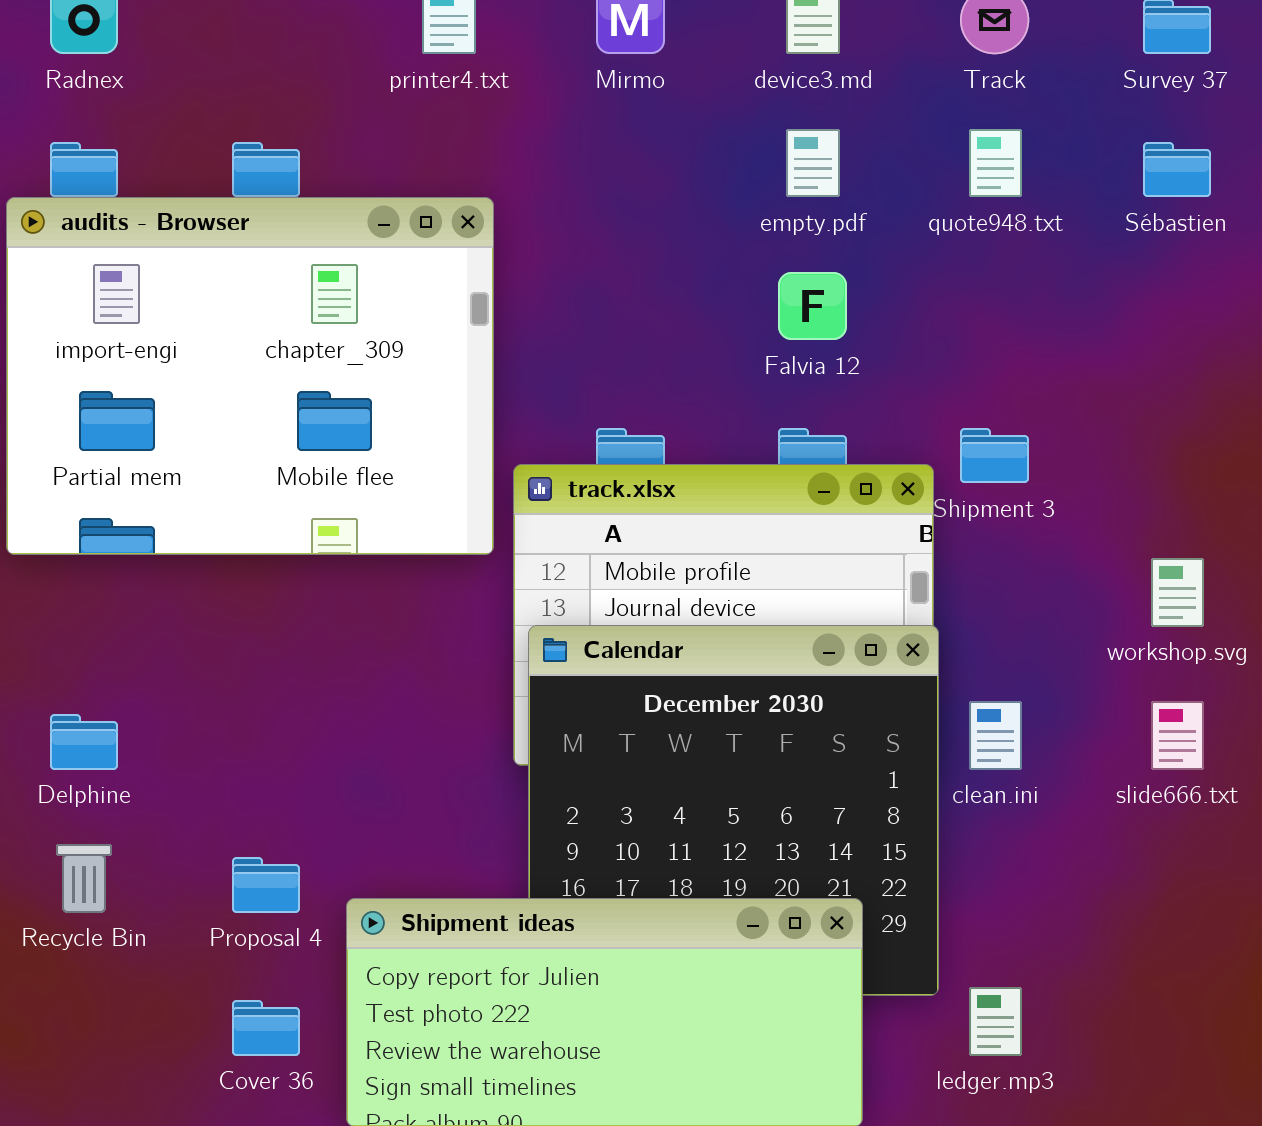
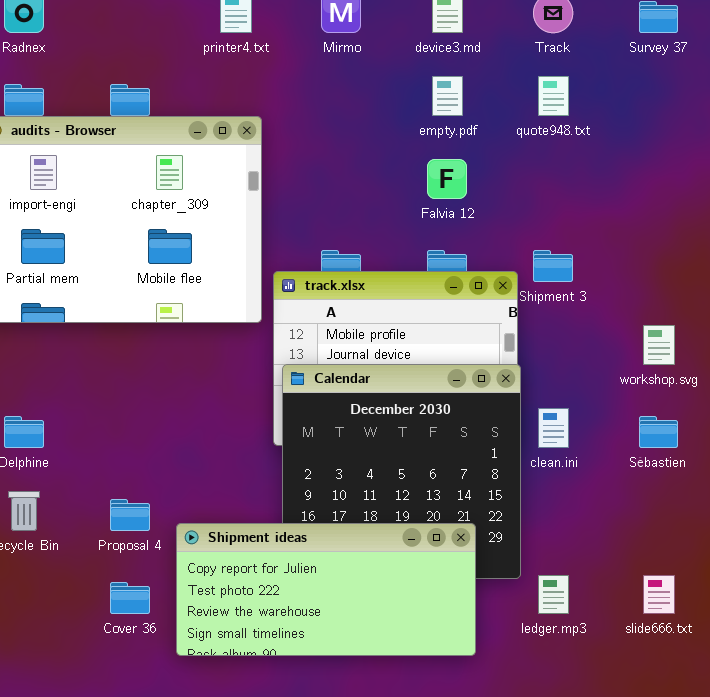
Sébastien: [1143,142,1211,197] -> [639,416,678,448], moved
slide666.txt: [1151,701,1204,770] -> [643,575,675,614], moved

